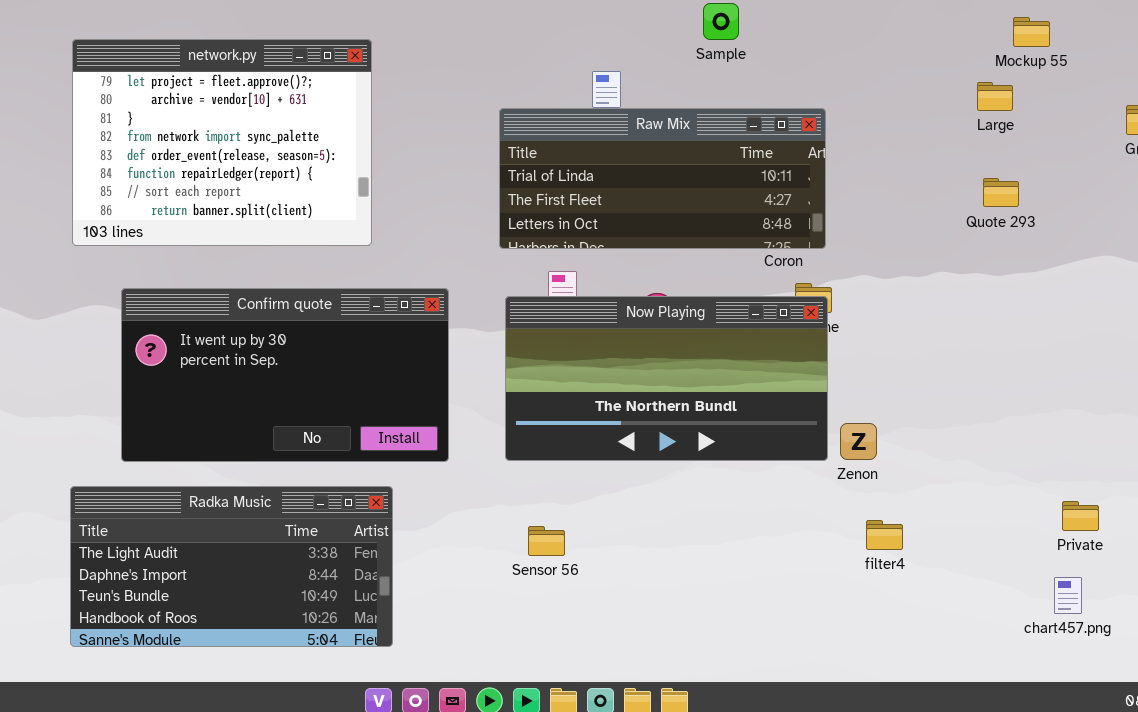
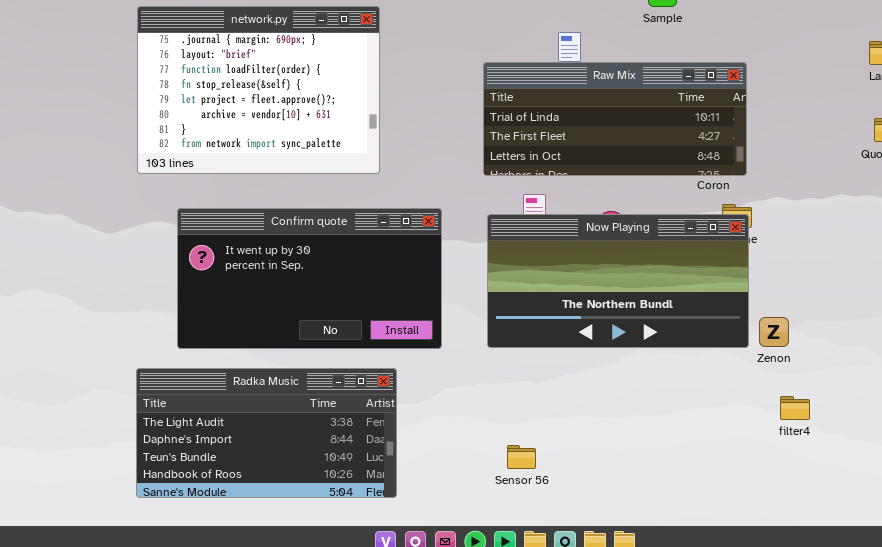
network.py: [72,39,372,246] -> [137,6,380,174], scrolled up 4 rows
Sensor 56: [528,526,565,556] -> [507,445,536,469], moved

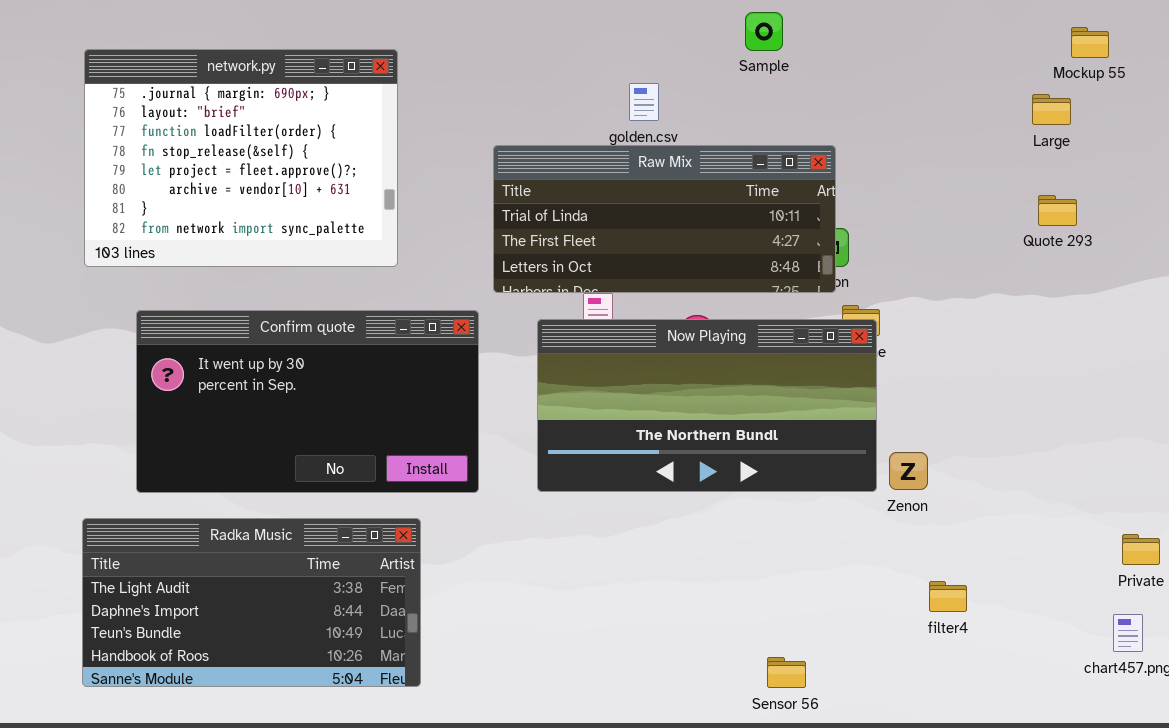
Raw Mix: [483,62,747,176] -> [493,145,836,293], moved
filter4: [780,396,810,420] -> [929,581,967,612], moved
Sensor 56: [507,445,536,469] -> [767,657,806,688], moved

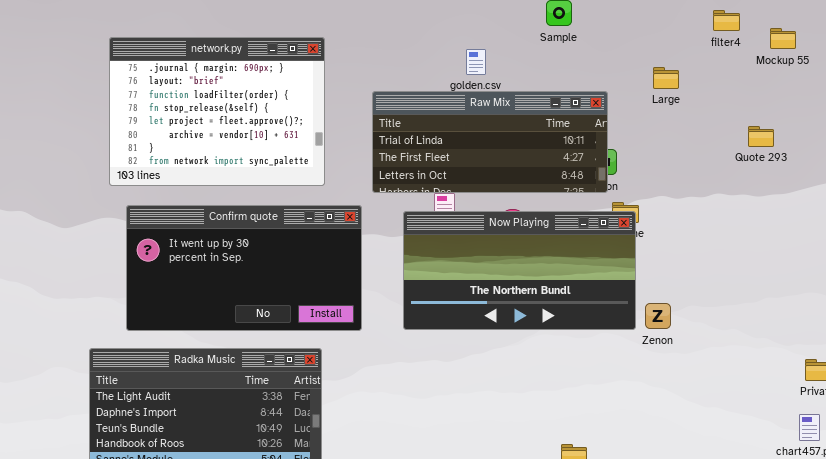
Mockup 55: [1071,27,1109,58] -> [770,28,796,49], moved
network.py: [84,49,398,267] -> [109,37,325,186], moved
Large: [1032,94,1071,125] -> [653,67,679,89], moved
filter4: [929,581,967,612] -> [713,10,740,31], moved

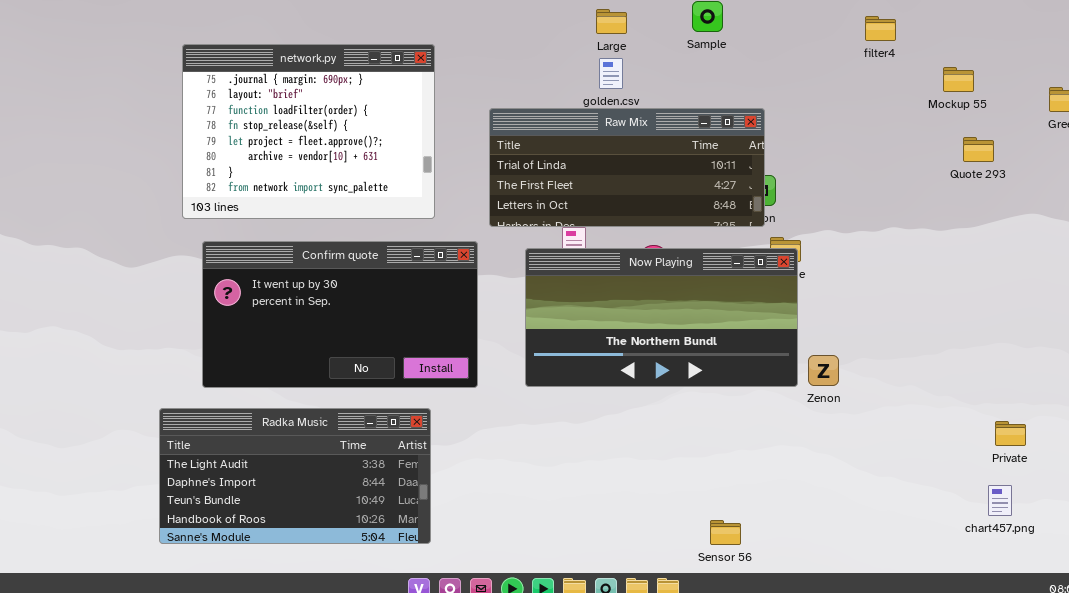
filter4: [713,10,740,31] -> [865,16,896,41], moved
Mockup 55: [770,28,796,49] -> [943,67,974,92], moved
Large: [653,67,679,89] -> [596,9,627,34], moved
Quote 293: [748,126,774,147] -> [963,137,994,162], moved

